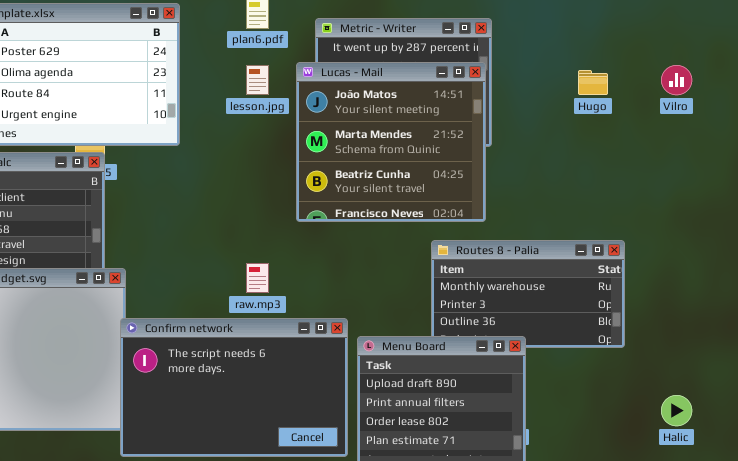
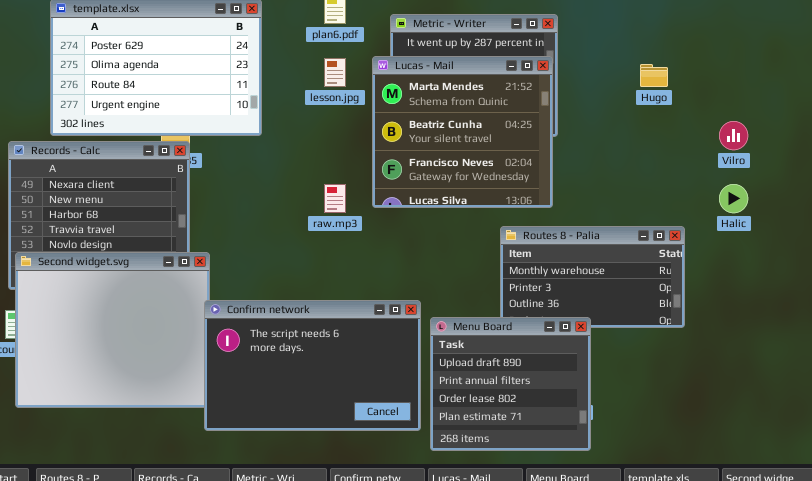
Lucas - Mail: [296,62,486,222] -> [372,56,553,208], scrolled down 1 row
Vilro: [661,65,692,95] -> [719,121,748,150], moved
raw.mp3: [246,263,269,293] -> [324,184,346,213], moved
Halic: [661,395,692,426] -> [719,184,748,213], moved

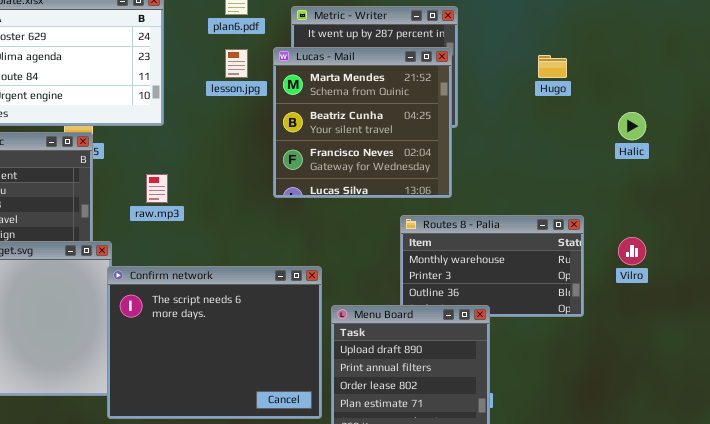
Vilro: [719,121,748,150] -> [618,237,646,265], moved
raw.mp3: [324,184,346,213] -> [146,174,168,203], moved
Halic: [719,184,748,213] -> [618,112,646,140], moved
Confirm network: [204,300,421,431] -> [107,266,322,419], resized

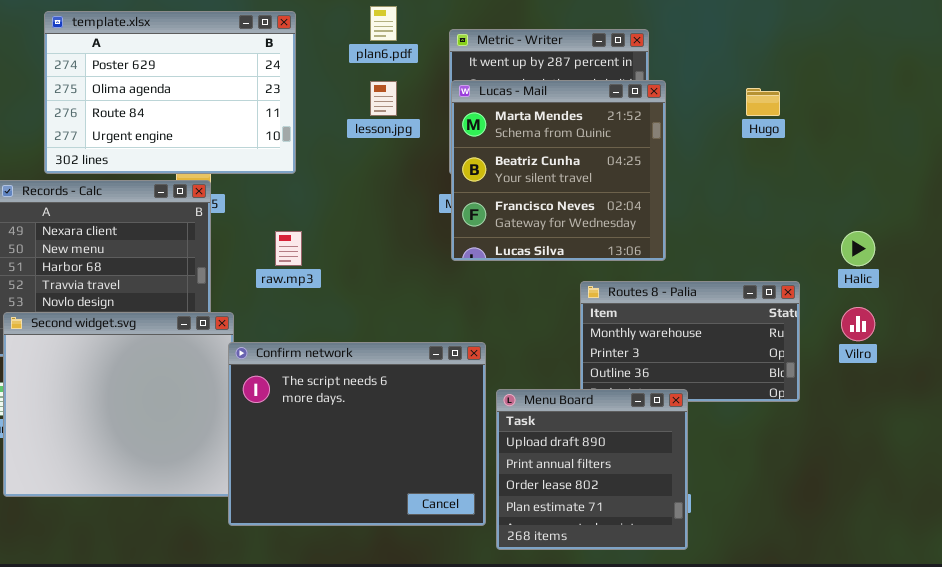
Lucas - Mail: [273,47,452,198] -> [451,80,666,261], moved
Halic: [618,112,646,140] -> [841,231,875,266], moved

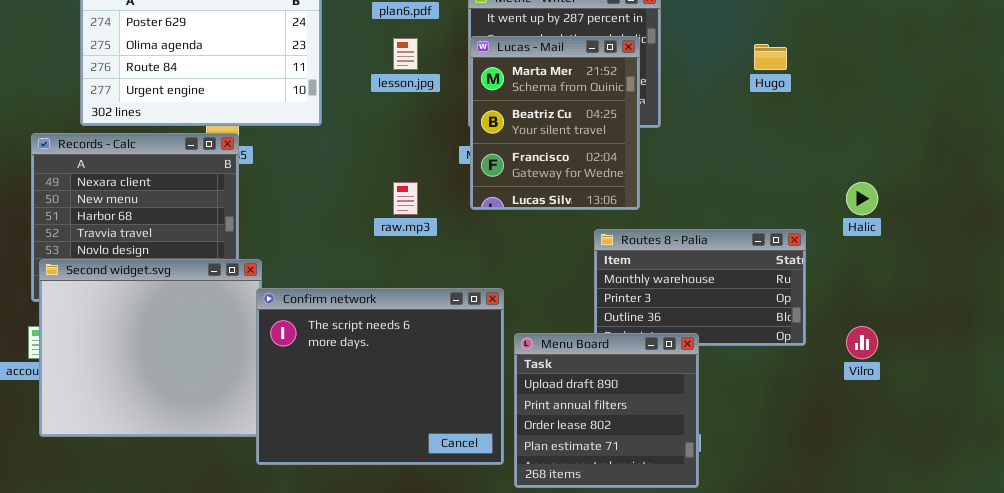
Lucas - Mail: [451,80,666,261] -> [470,36,640,210], resized
raw.mp3: [275,231,302,266] -> [393,182,418,215], moved
Vilro: [841,307,875,341] -> [846,326,878,359], moved

